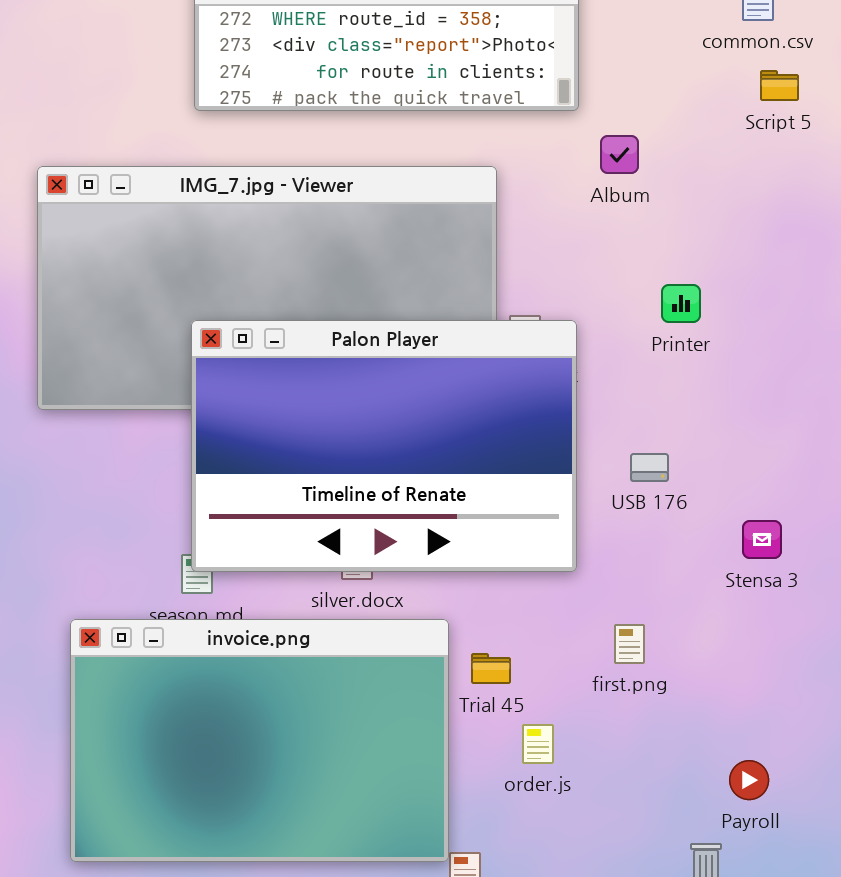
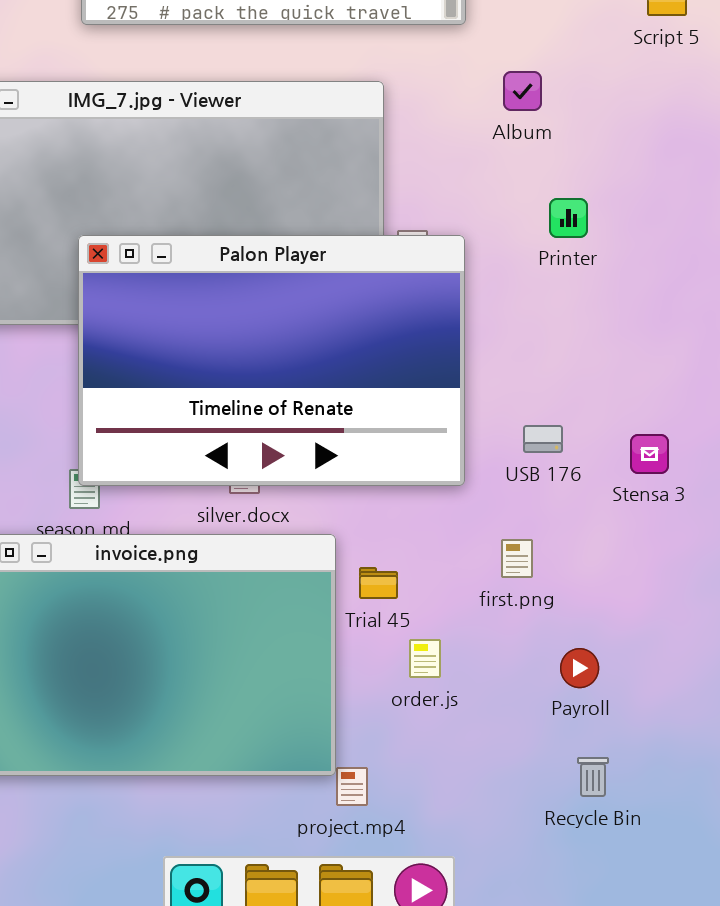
Album: [600,135,639,174] -> [503,71,542,111], moved
USB 176: [630,453,669,482] -> [523,425,563,453], moved
Payroll: [729,760,769,800] -> [560,648,599,688], moved

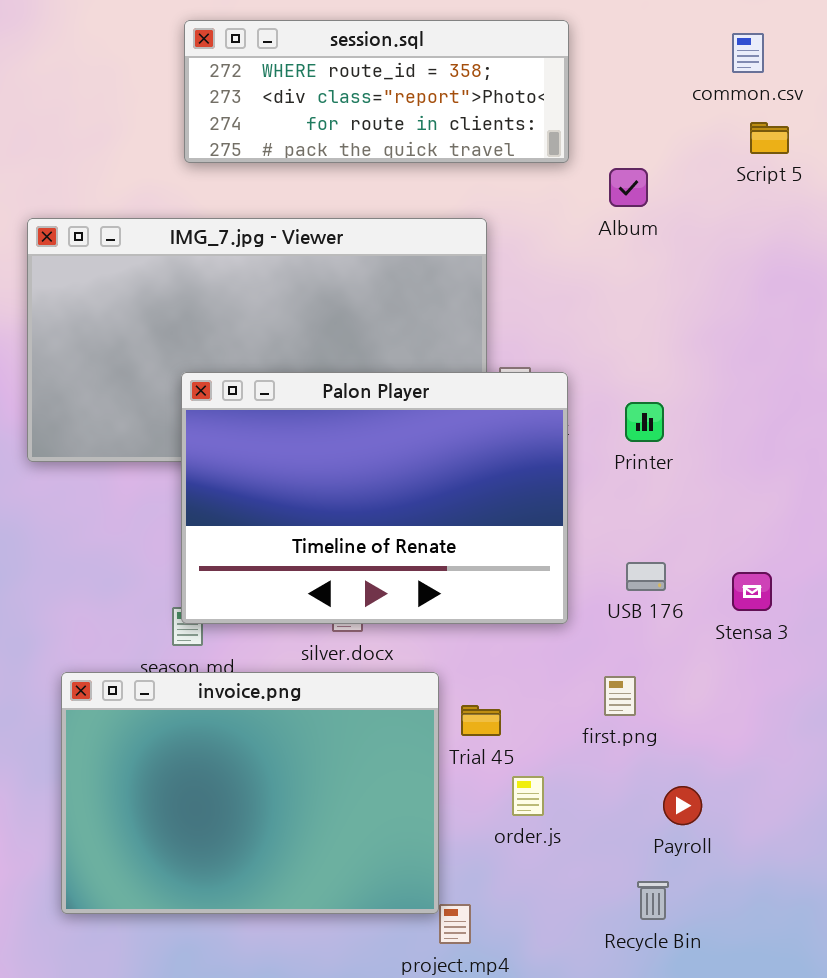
Album: [503,71,542,111] -> [609,168,648,207], moved
Printer: [549,198,588,238] -> [625,402,664,442], moved
Recycle Bin: [577,757,609,797] -> [637,881,669,920], moved

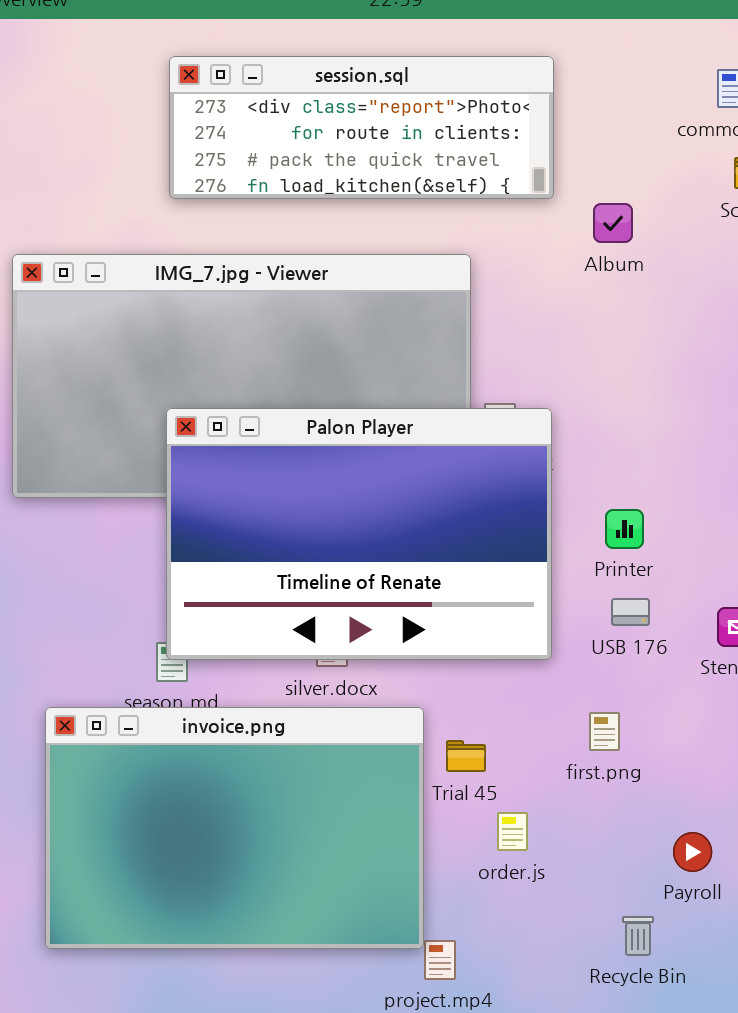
session.sql: [184,20,569,163] -> [169,56,554,199], scrolled down 1 row
Printer: [625,402,664,442] -> [605,509,644,549], moved
Payroll: [663,786,702,825] -> [673,832,712,872], moved

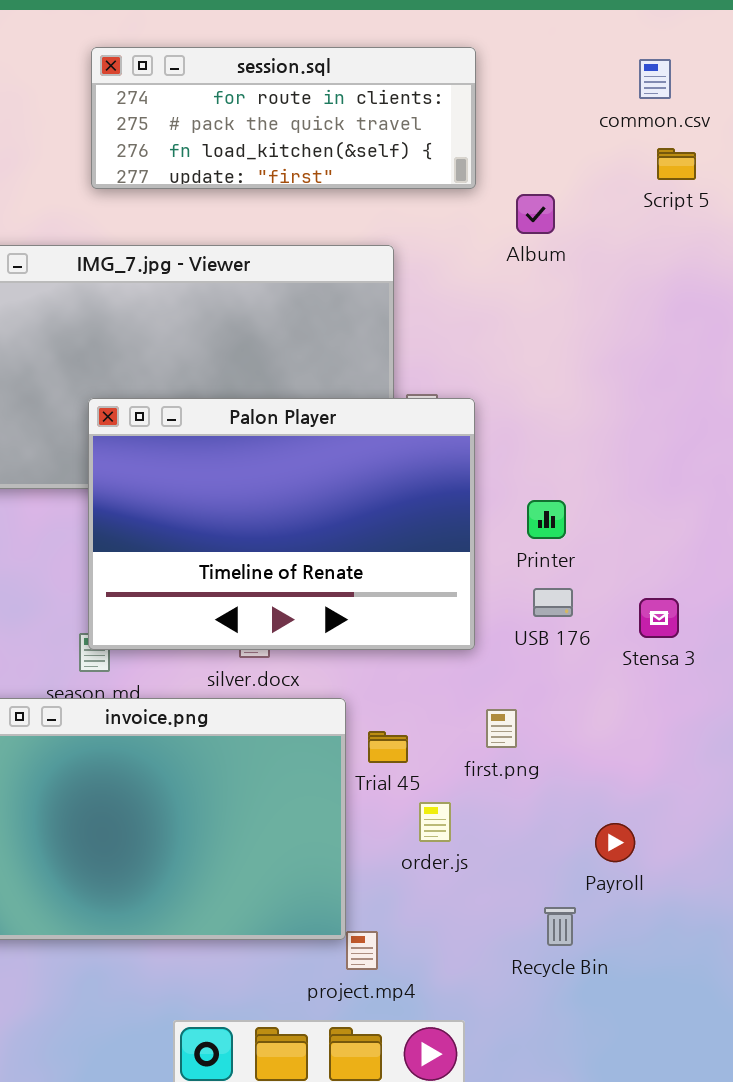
session.sql: [169,56,554,199] -> [91,47,476,189], scrolled down 1 row
first.png: [589,712,620,751] -> [486,709,517,748], moved

